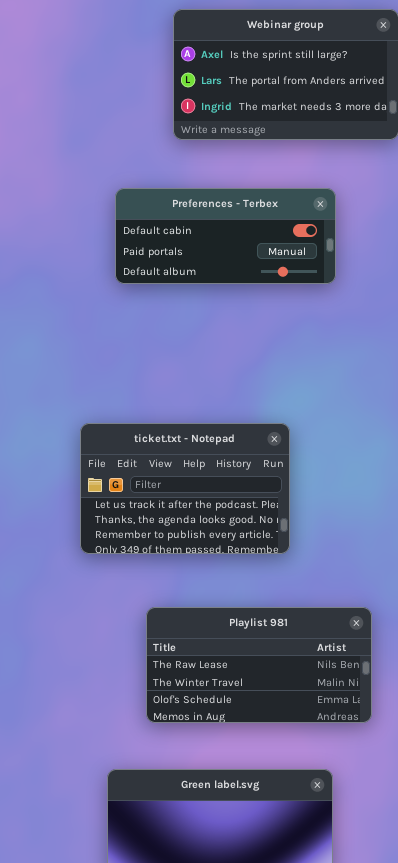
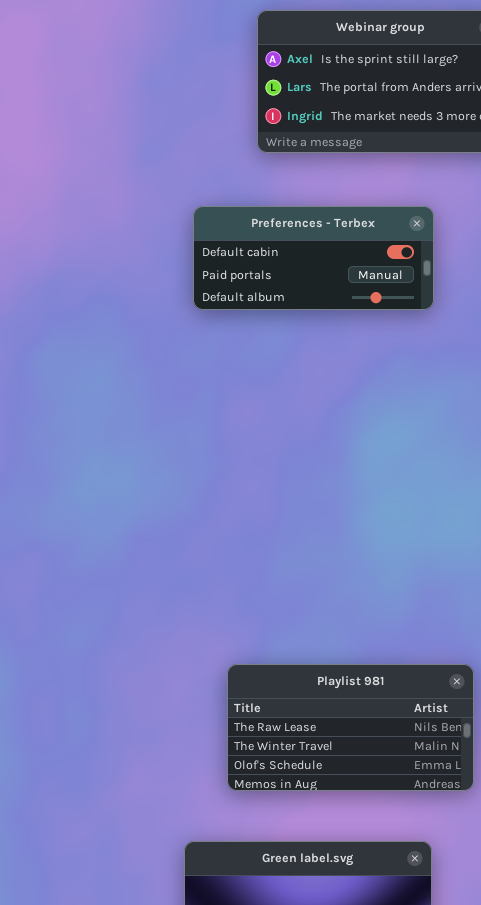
ticket.txt - Notepad: [80,423,290,554] -> none, closed

